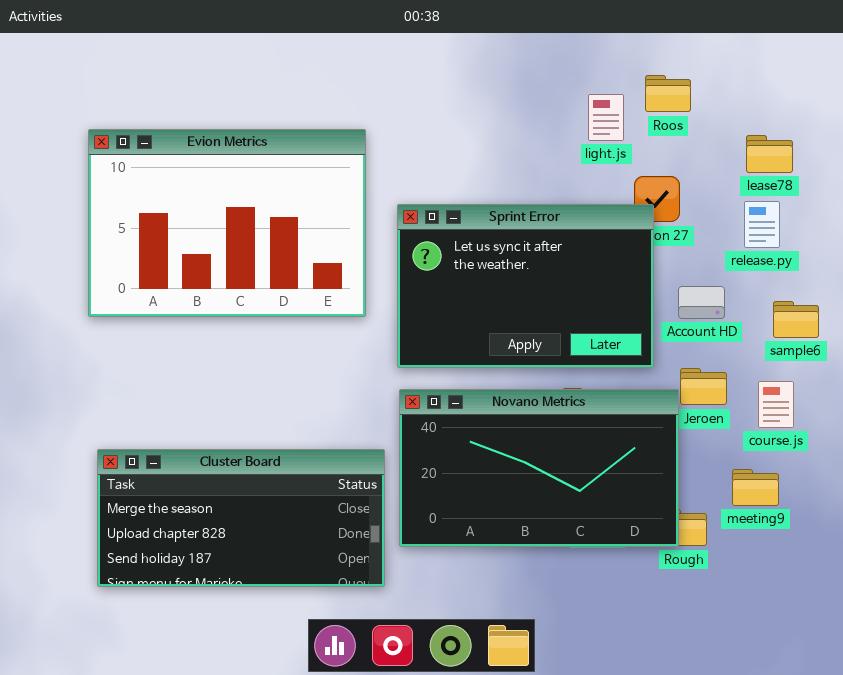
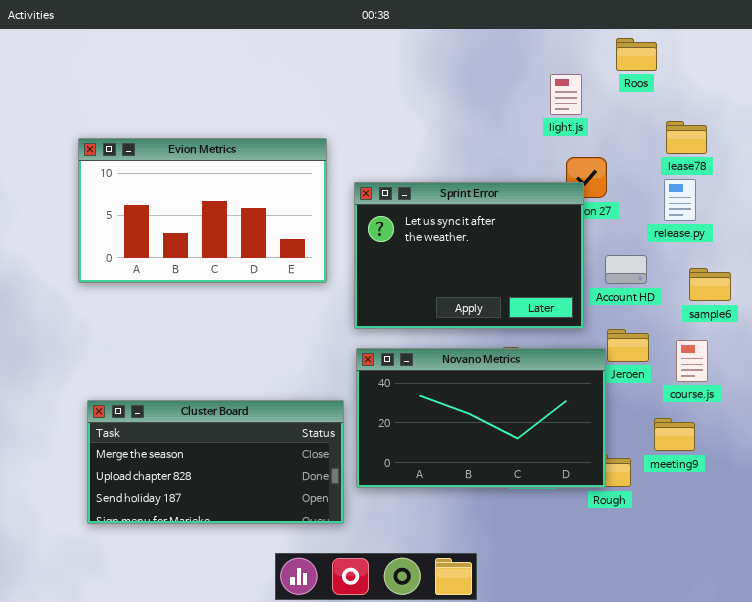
Roos: [645,75,691,112] -> [616,38,657,71], moved
light.js: [588,94,624,141] -> [550,74,582,115], moved
Evion Metrics: [88,129,366,317] -> [78,138,327,283], resized

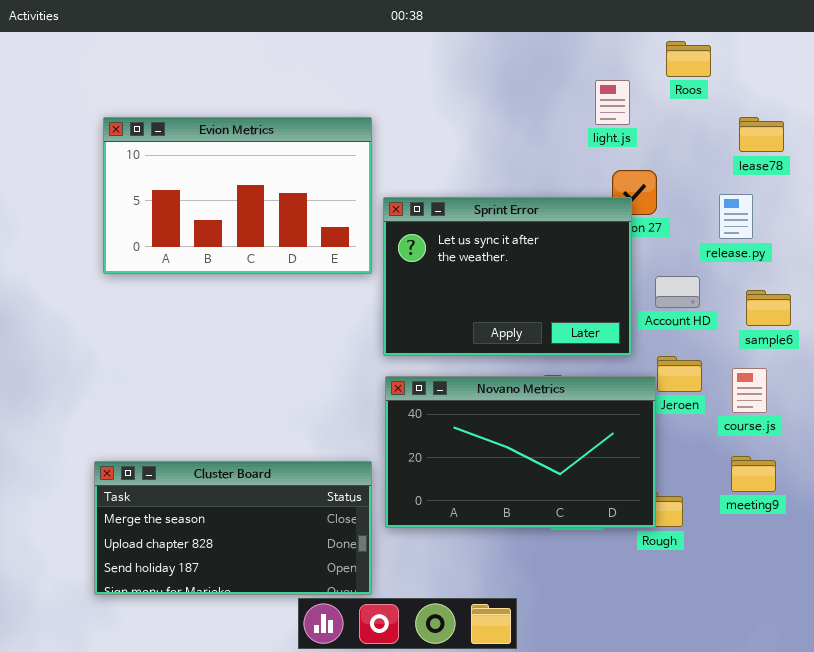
lease78: [666,121,707,154] -> [739,117,784,152], moved
Evion Metrics: [78,138,327,283] -> [103,117,372,274], moved
Cluster Board: [87,400,344,524] -> [94,461,372,595], moved
meeting9: [654,418,695,451] -> [731,456,776,492], moved

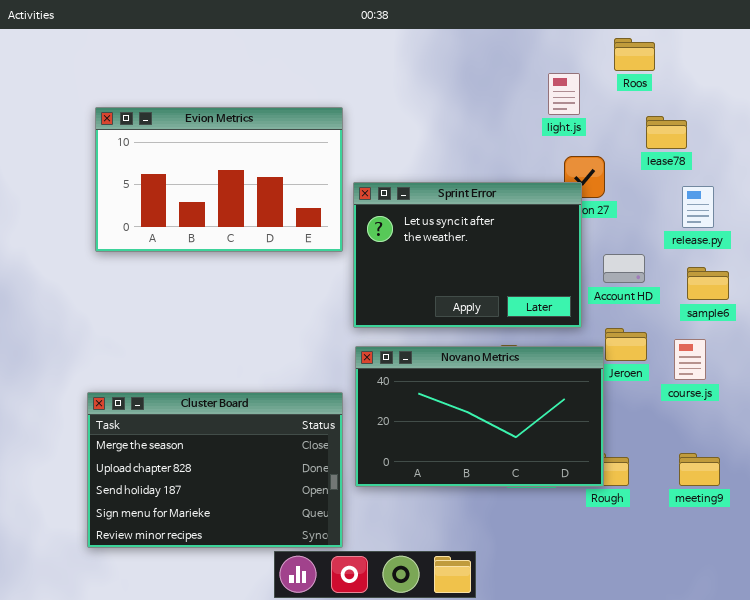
lease78: [739,117,784,152] -> [646,116,687,149], moved
release.py: [719,194,753,239] -> [682,186,714,228], moved
meeting9: [731,456,776,492] -> [679,453,720,486], moved
Cluster Board: [94,461,372,595] -> [87,392,343,548], resized

